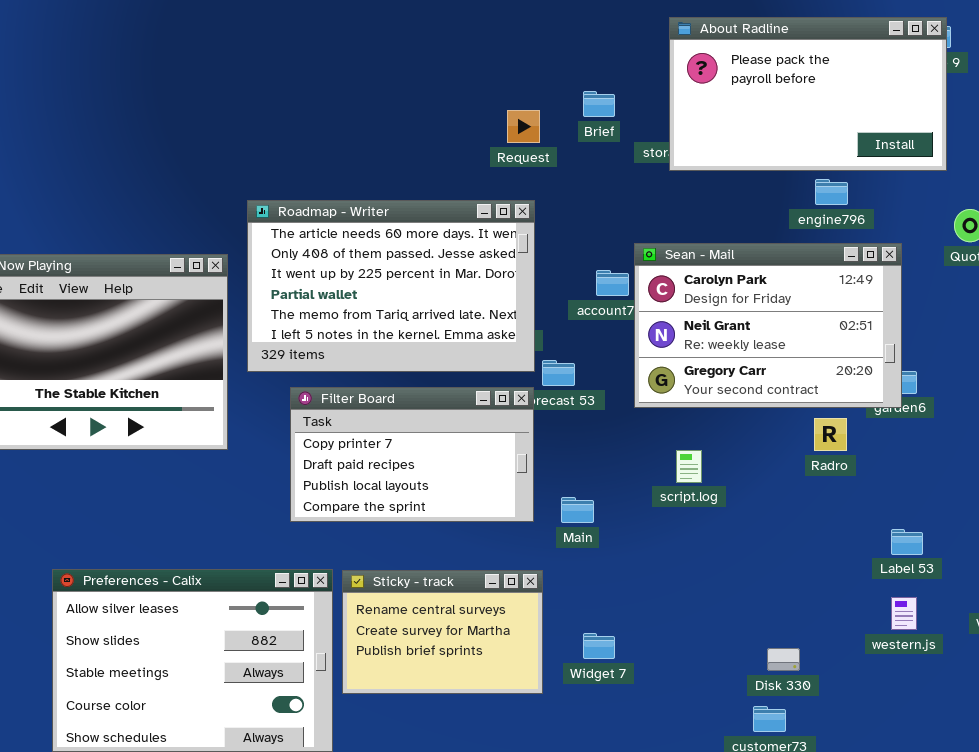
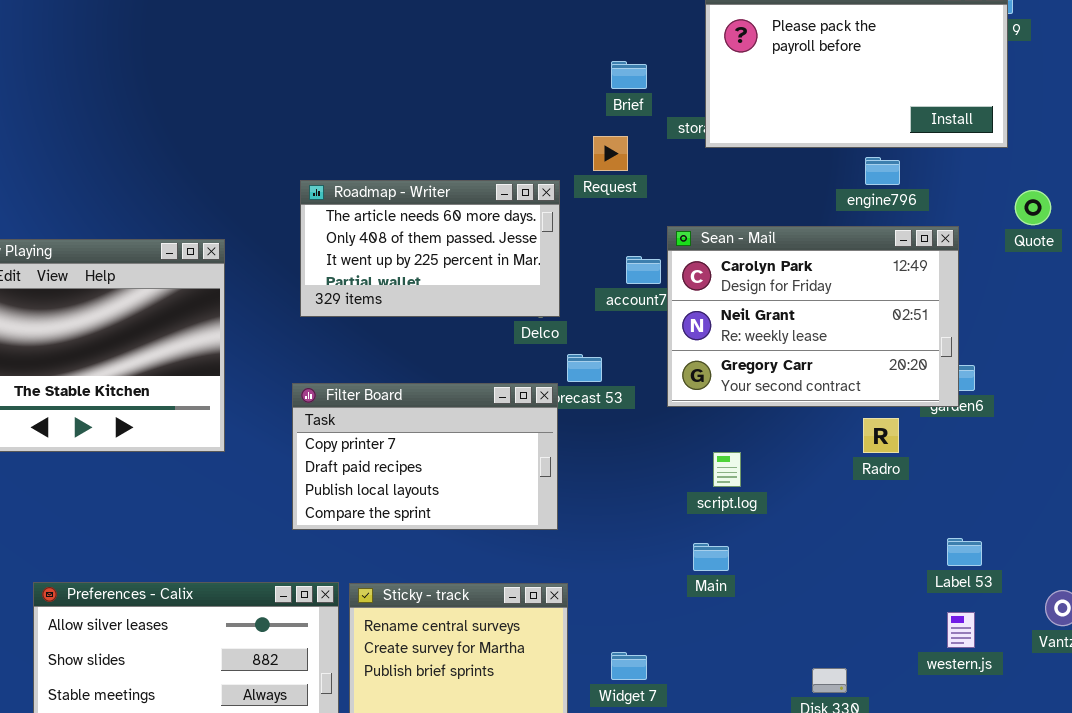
Request: [507,110,540,143] -> [593,136,628,171], moved
Roadmap - Writer: [247,200,535,372] -> [300,180,560,317], resized
Main: [561,497,594,523] -> [693,543,729,571], moved

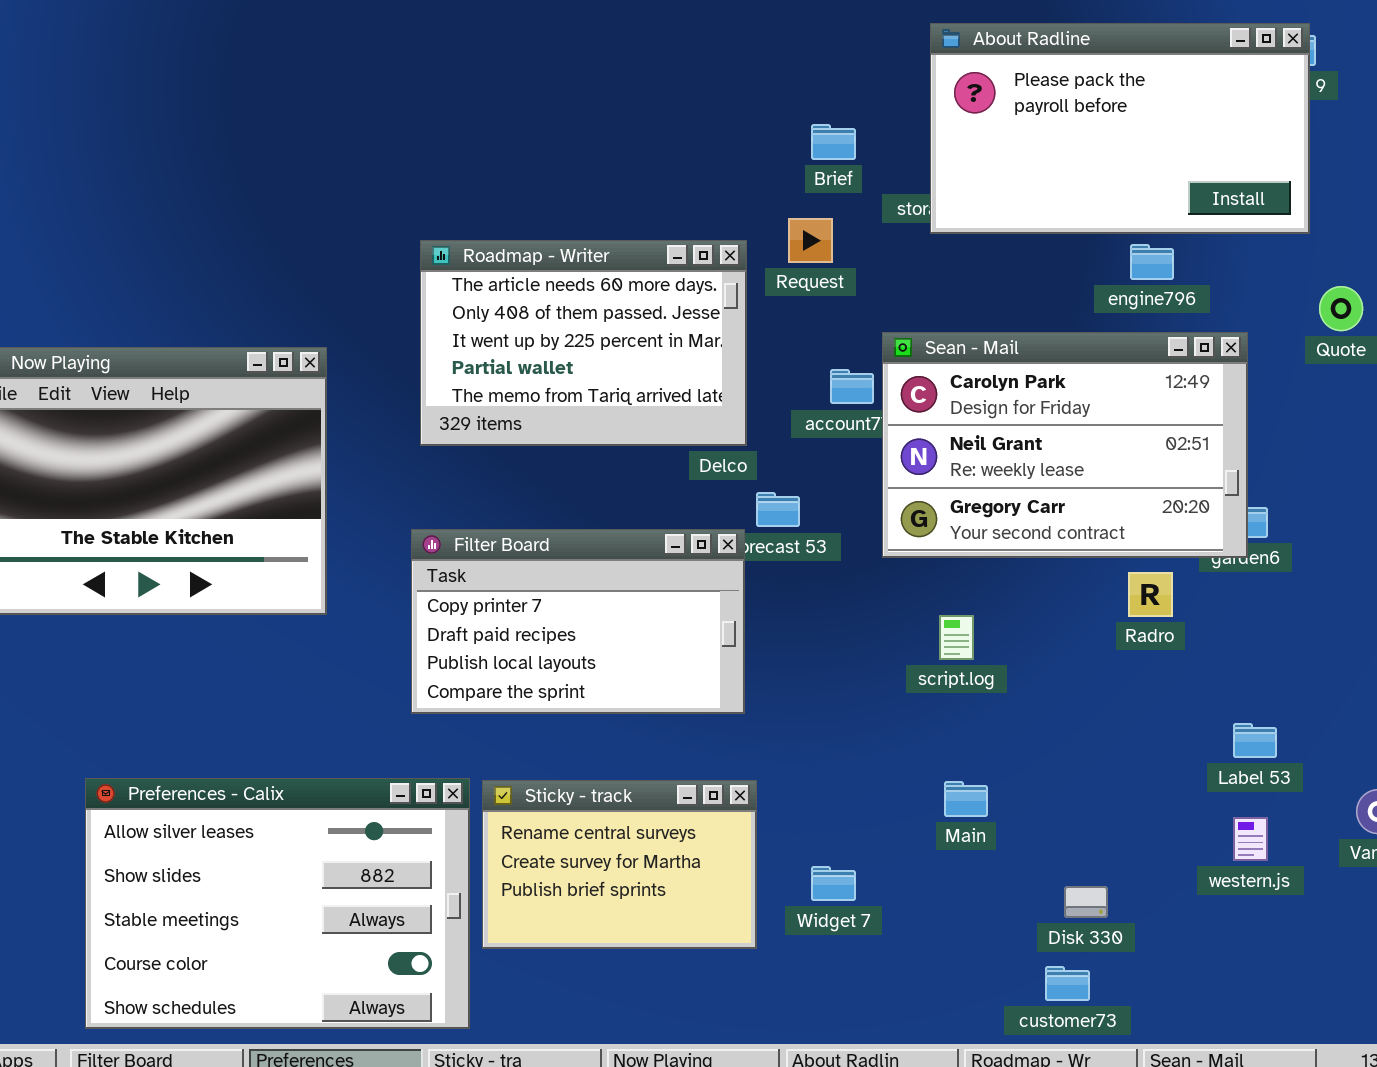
Roadmap - Writer: [300,180,560,317] -> [420,240,747,446], resized
Main: [693,543,729,571] -> [944,781,988,817], moved

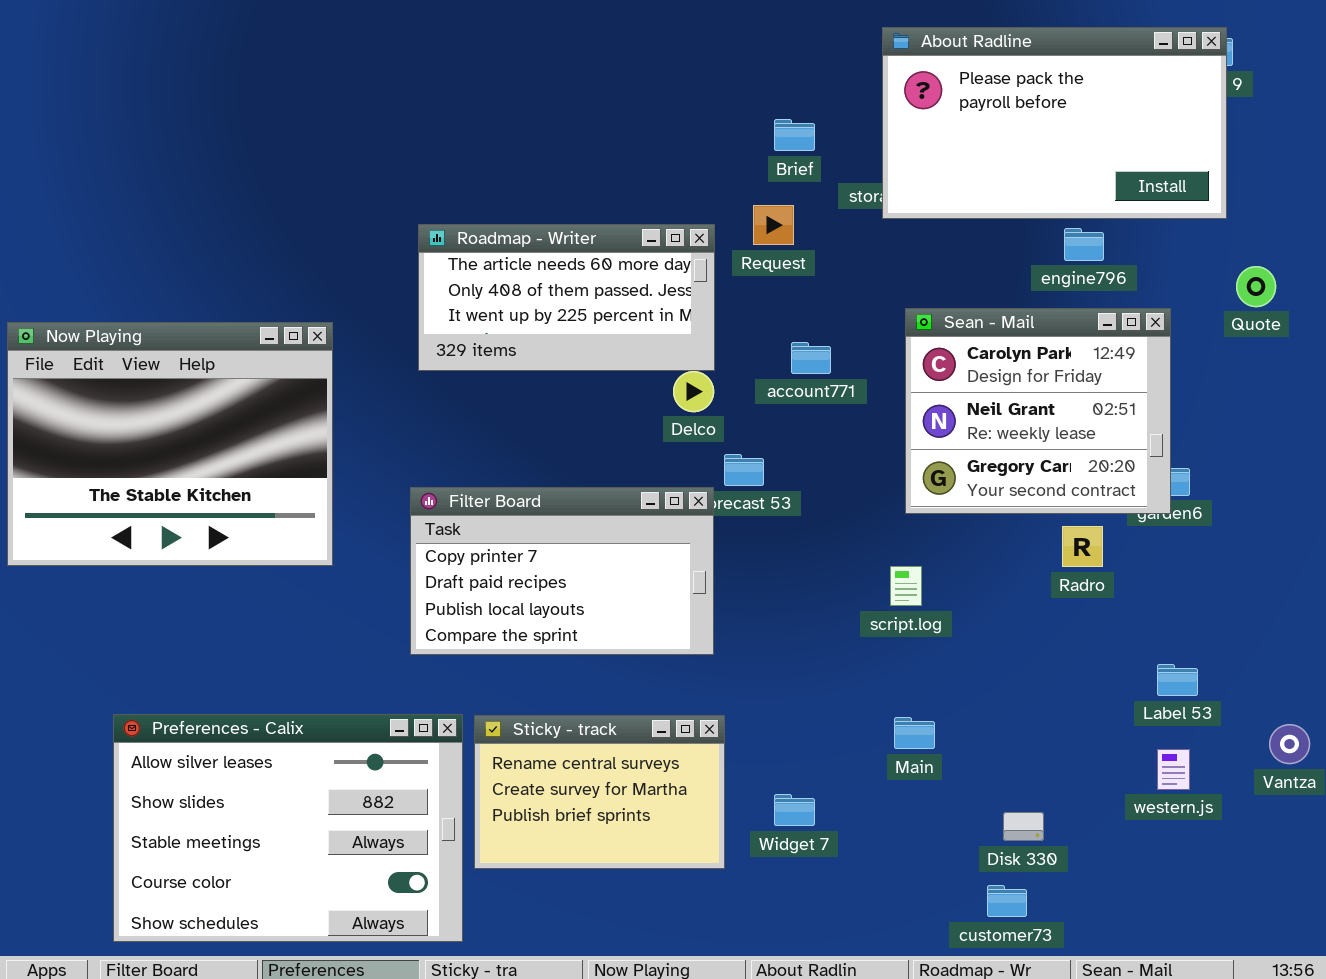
Roadmap - Writer: [420,240,747,446] -> [418,224,715,371], resized
Sean - Mail: [882,332,1248,558] -> [905,308,1171,514], resized

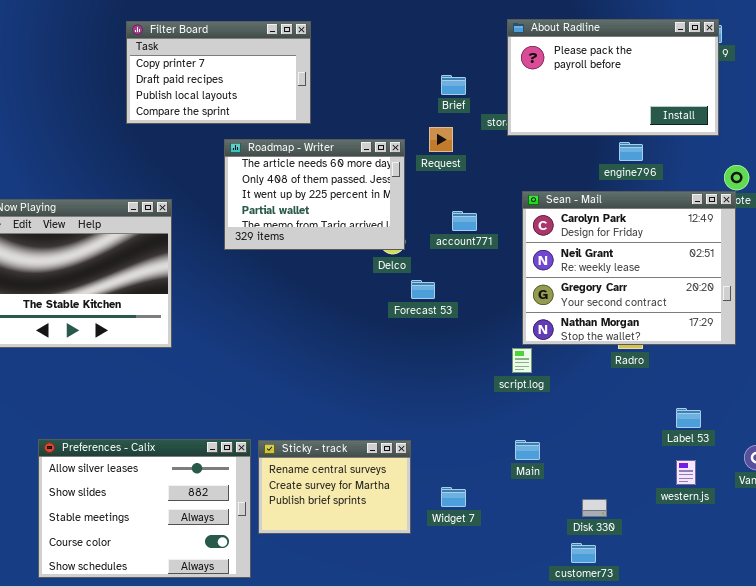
Roadmap - Writer: [418,224,715,371] -> [224,139,405,250], resized
Sean - Mail: [905,308,1171,514] -> [522,191,736,345], resized
Filter Board: [410,487,714,655] -> [126,21,311,124], moved

